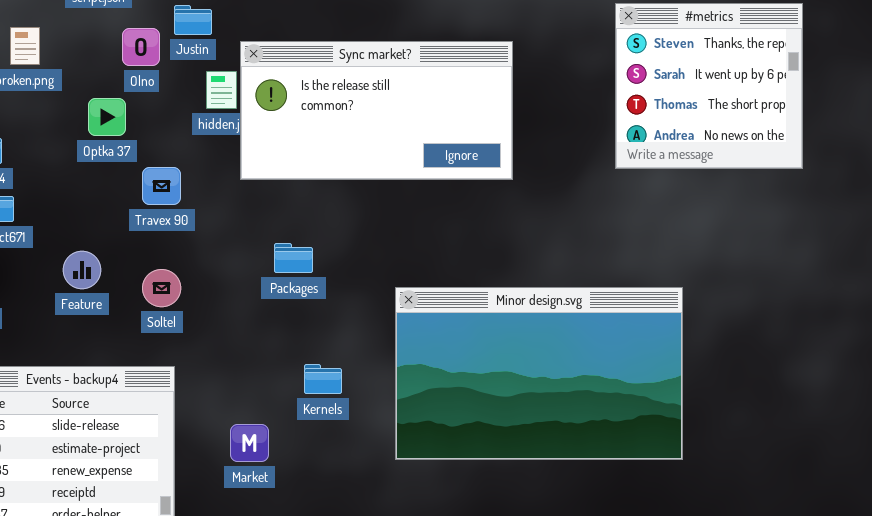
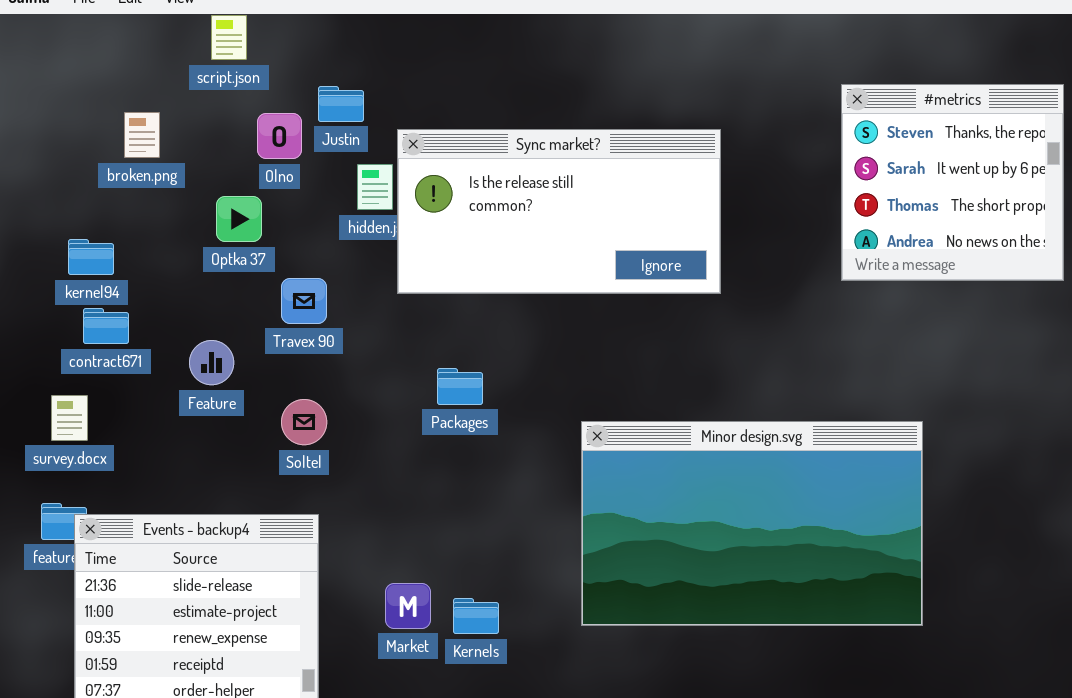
Feature: [63,251,101,289] -> [189,340,234,385], moved
Kernels: [304,364,342,394] -> [453,598,499,634], moved

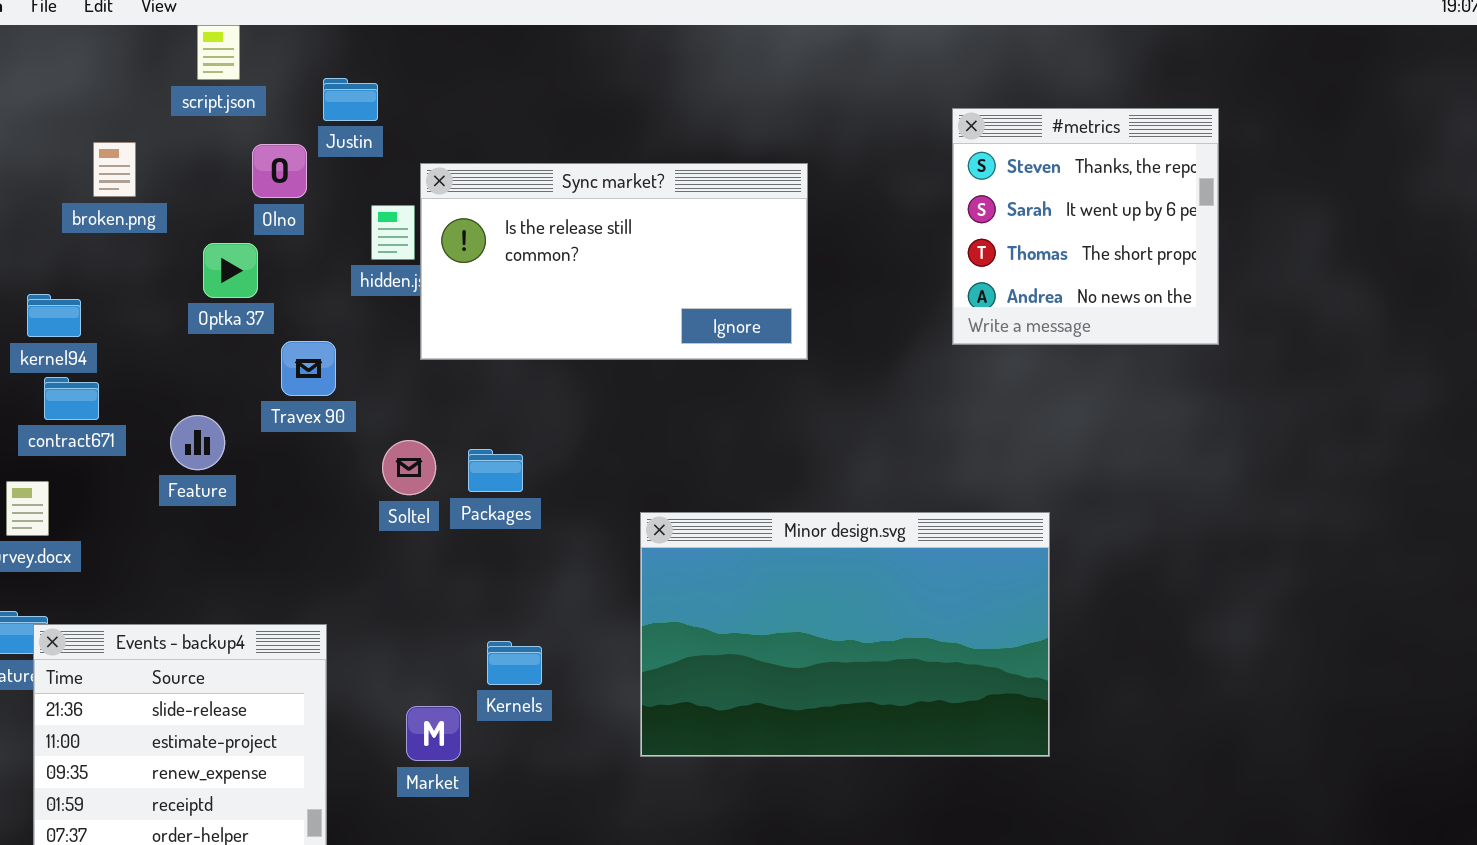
Justin: [318,86,364,122] -> [323,78,378,121], moved
Soltel: [281,399,327,445] -> [382,440,436,495], moved
Kernels: [453,598,499,634] -> [487,641,542,685], moved

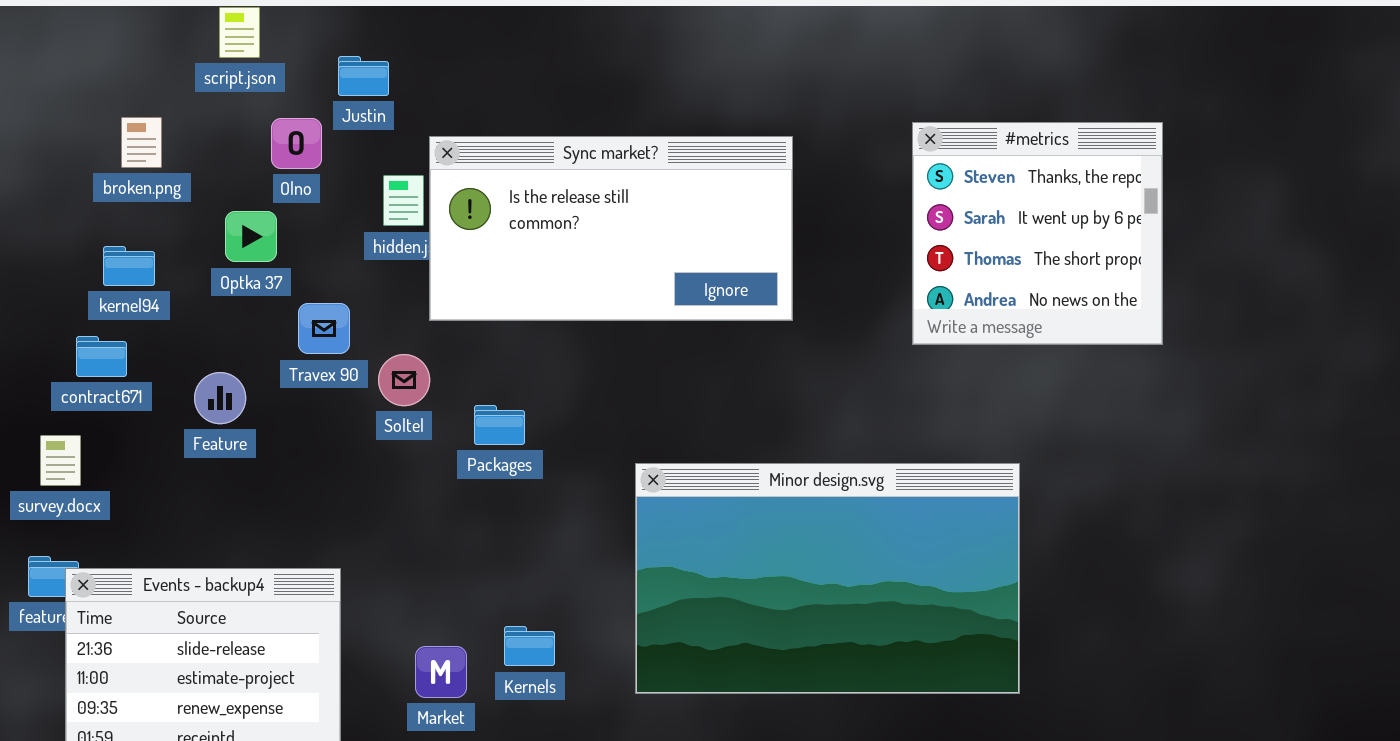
#metrics: [952,108,1219,345] -> [912,122,1163,345], moved
kernel94: [27,294,81,337] -> [103,246,155,286], moved
Soltel: [382,440,436,495] -> [378,354,430,406], moved
Kernels: [487,641,542,685] -> [504,626,555,666], moved

